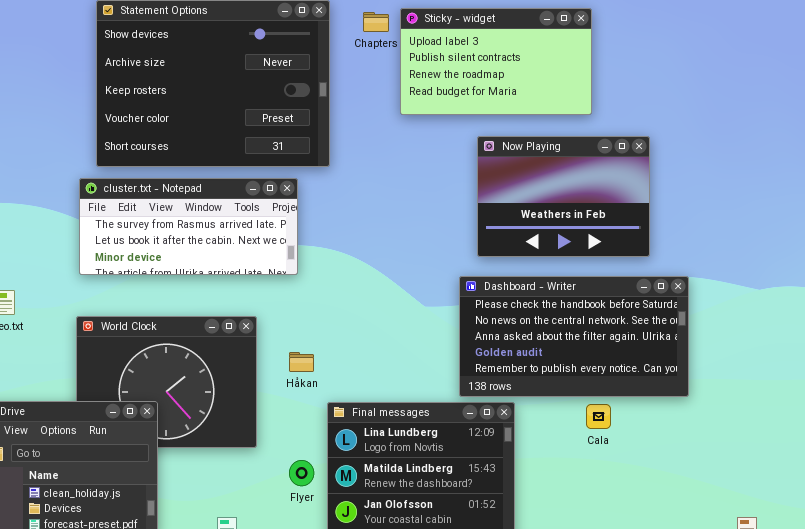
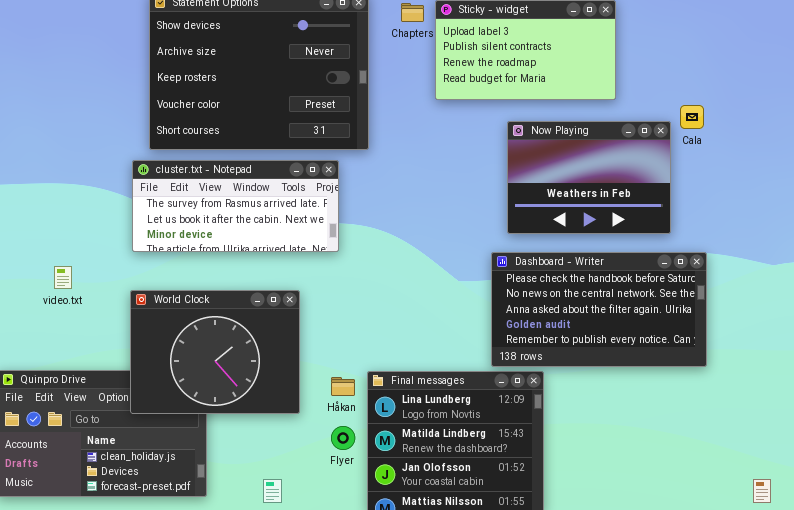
World Clock: [76,316,257,448] -> [130,290,300,414], raised
Håkan: [289,352,314,372] -> [331,377,355,396], moved
Cala: [586,404,611,429] -> [680,105,704,129], moved

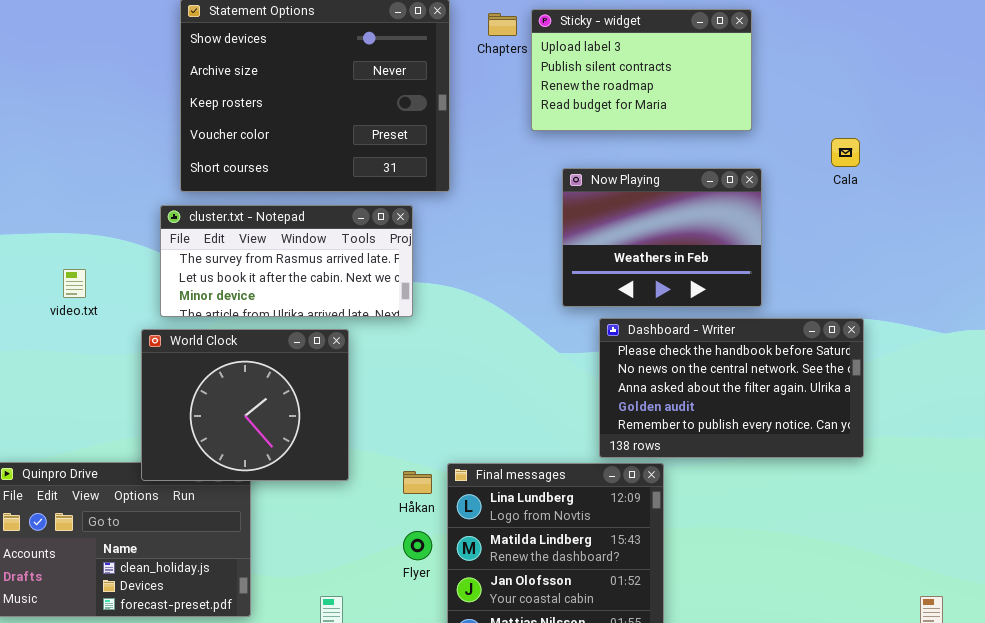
Now Playing: [507,121,671,234] -> [562,168,762,307], moved
video.txt: [54,266,72,289] -> [63,269,86,298], moved
World Clock: [130,290,300,414] -> [141,329,349,481], moved

